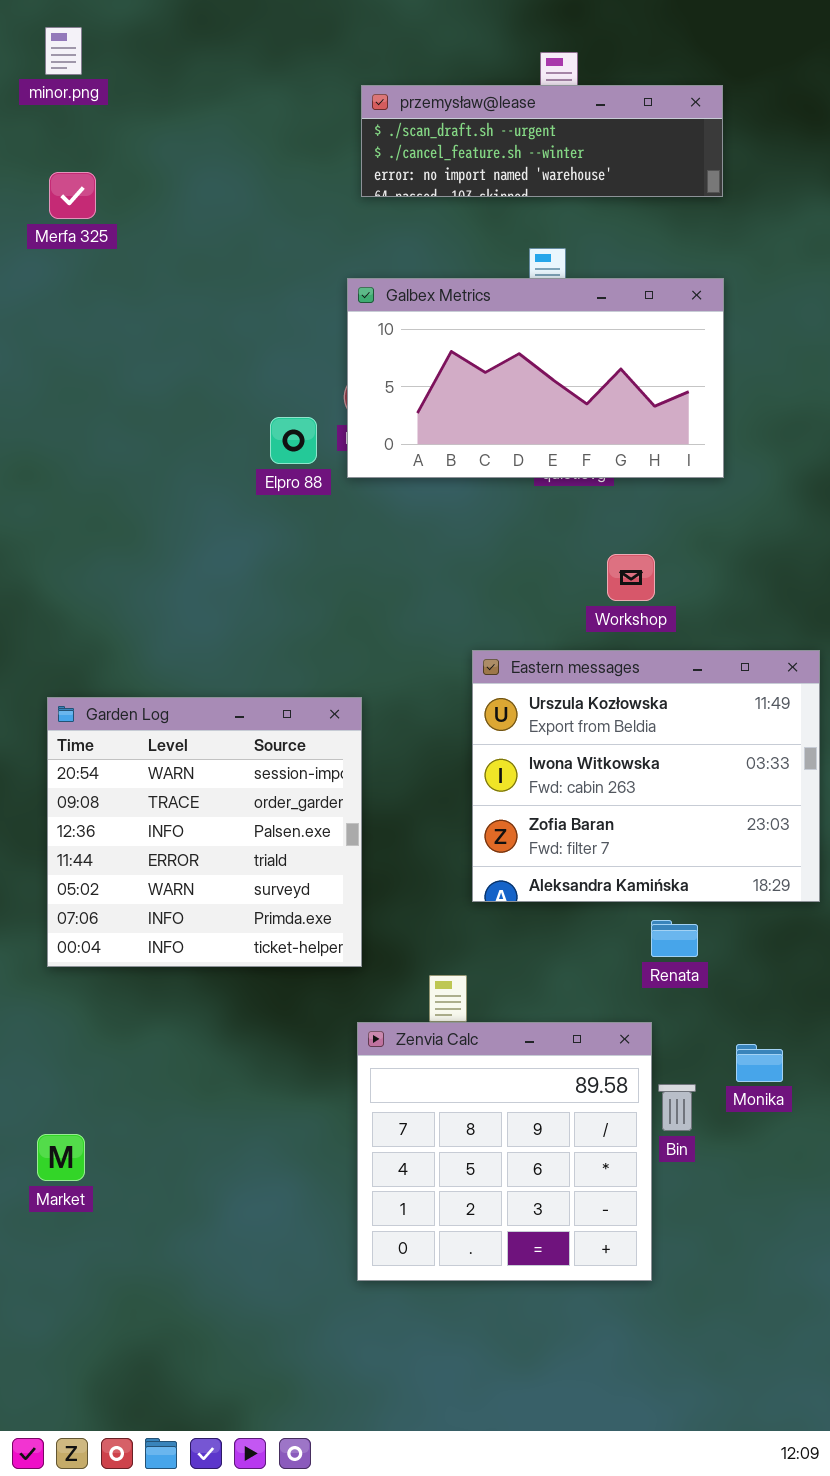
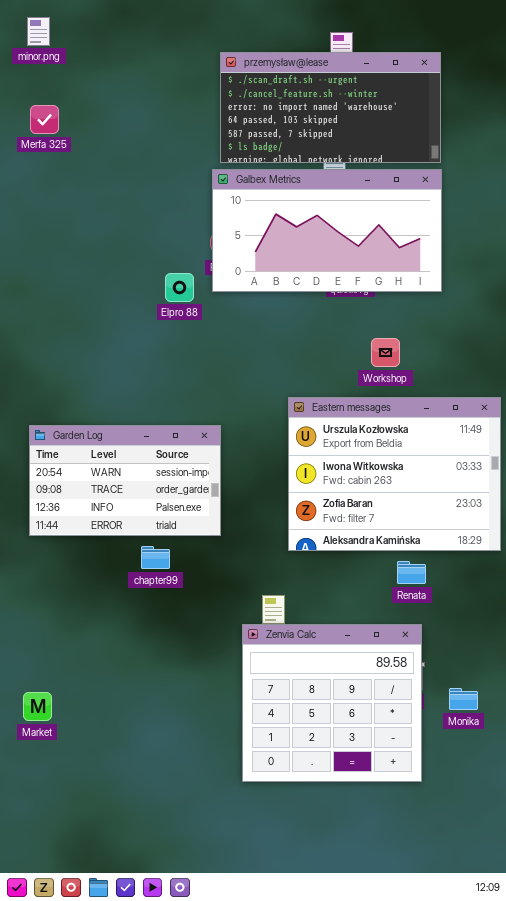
przemysław@lease: [361,85,723,197] -> [220,52,441,163], resized
Elpro 88: [270,417,317,464] -> [165,273,194,302], moved
Garden Log: [47,697,362,967] -> [29,425,221,536], resized
Zenvia Calc: [357,1022,652,1281] -> [242,624,422,782], moved
Monika: [736,1044,783,1082] -> [449,688,478,710], moved

